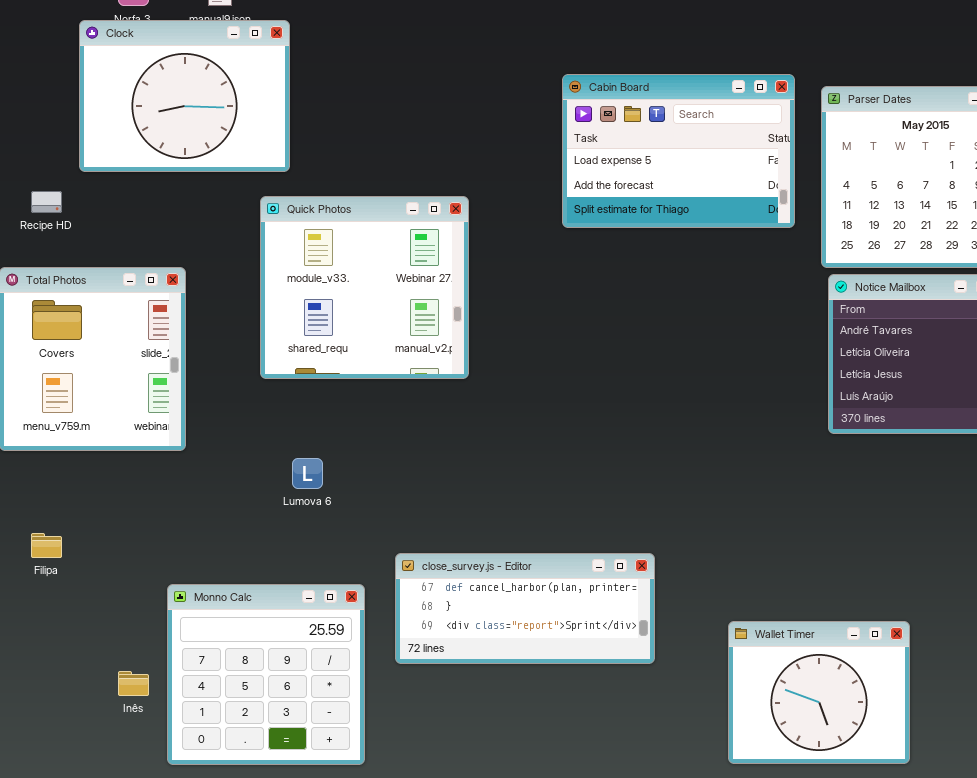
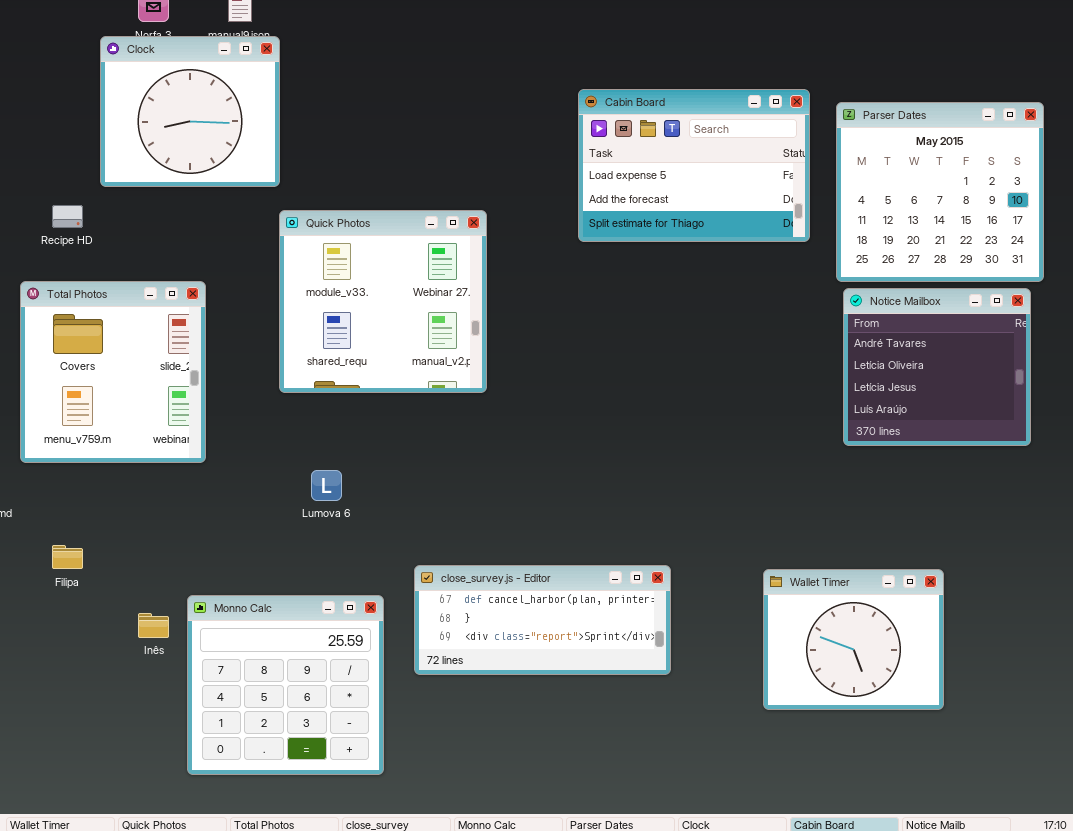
Clock: [79,20,290,172] -> [100,36,280,187], resized
Wallet Timer: [728,621,910,764] -> [763,569,944,710], moved
Inês: [118,671,149,696] -> [138,613,169,638], moved

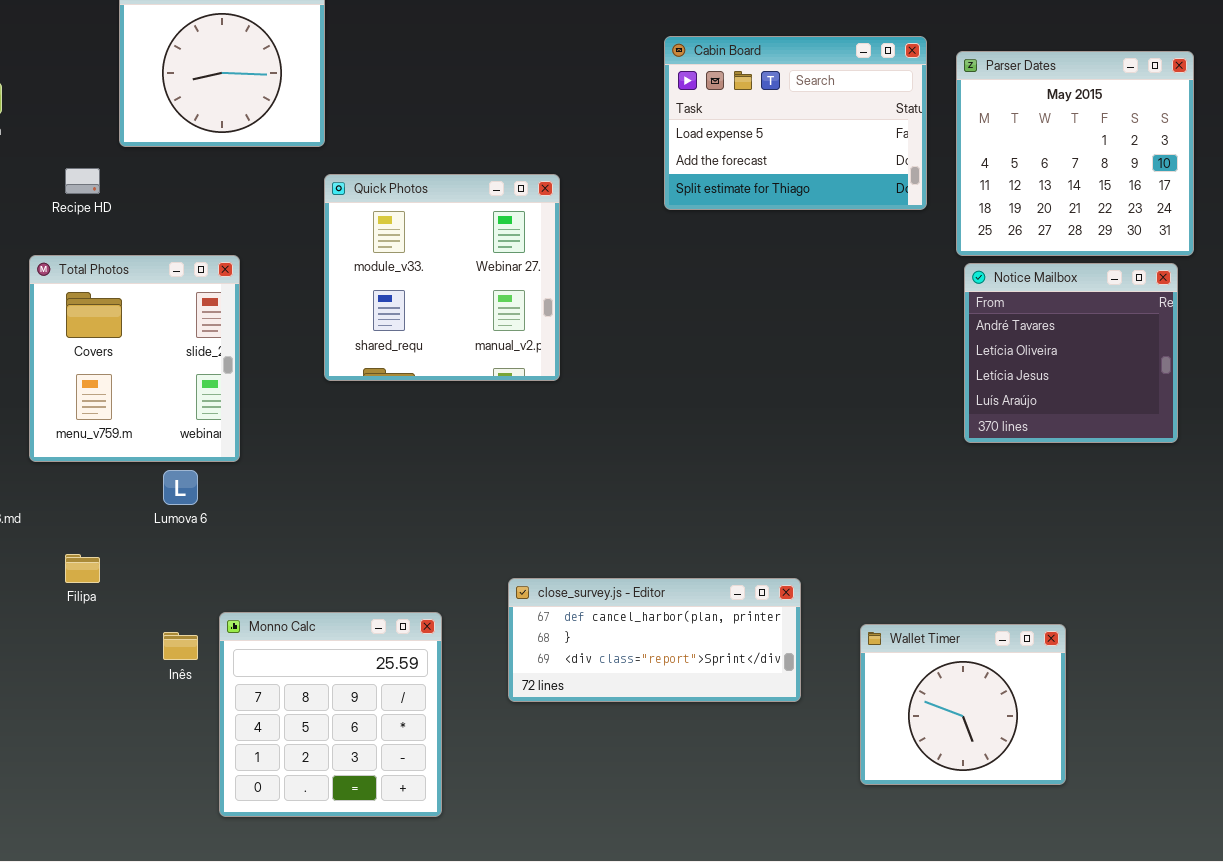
Lumova 6: [311,470,342,501] -> [163,470,198,505], moved
close_survey.js - Editor: [414,565,671,675] -> [508,578,801,702], moved
Wallet Timer: [763,569,944,710] -> [860,624,1066,785], moved

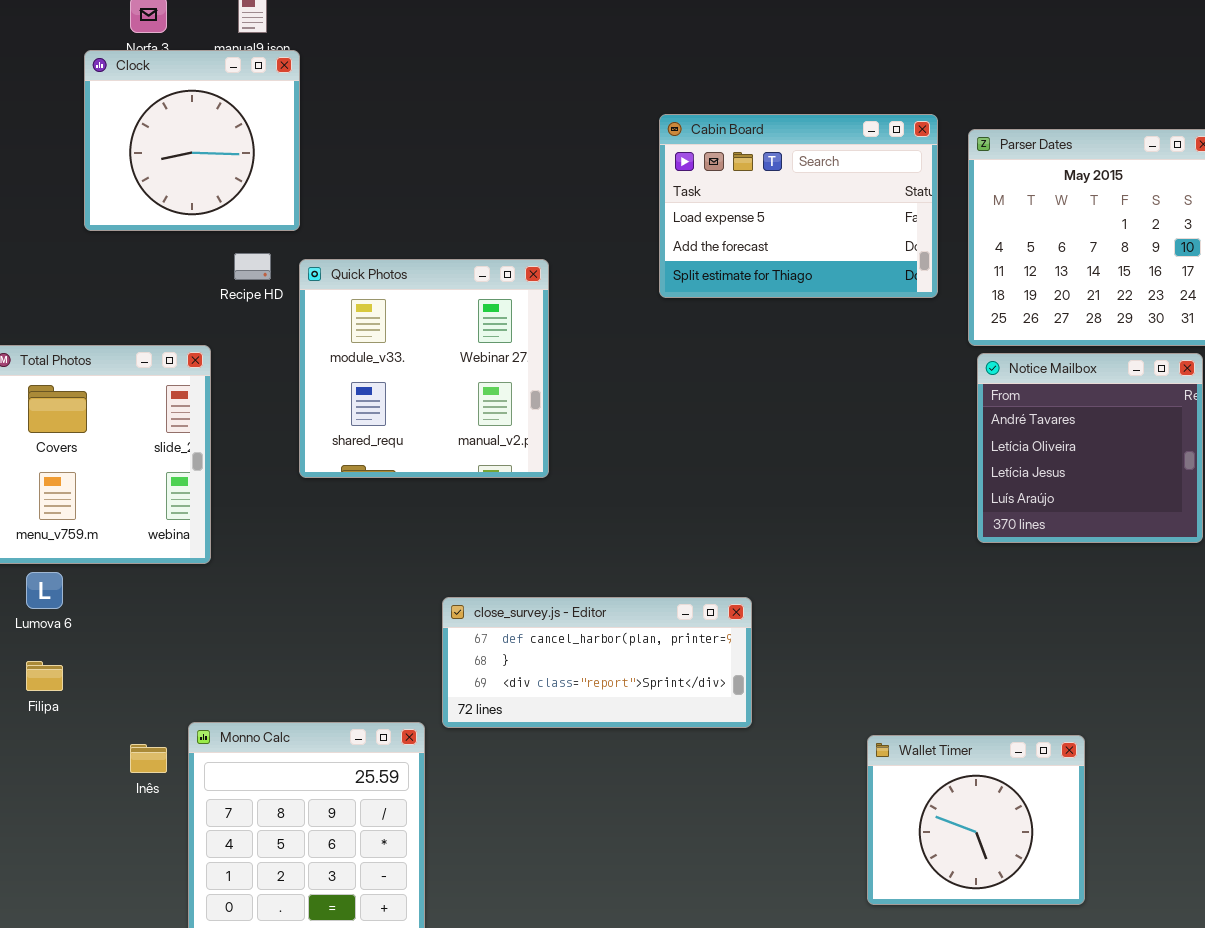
Recipe HD: [65,168,100,194] -> [234,253,271,280], moved
Lumova 6: [163,470,198,505] -> [26,572,63,609], moved
close_survey.js - Editor: [508,578,801,702] -> [442,597,752,728], moved

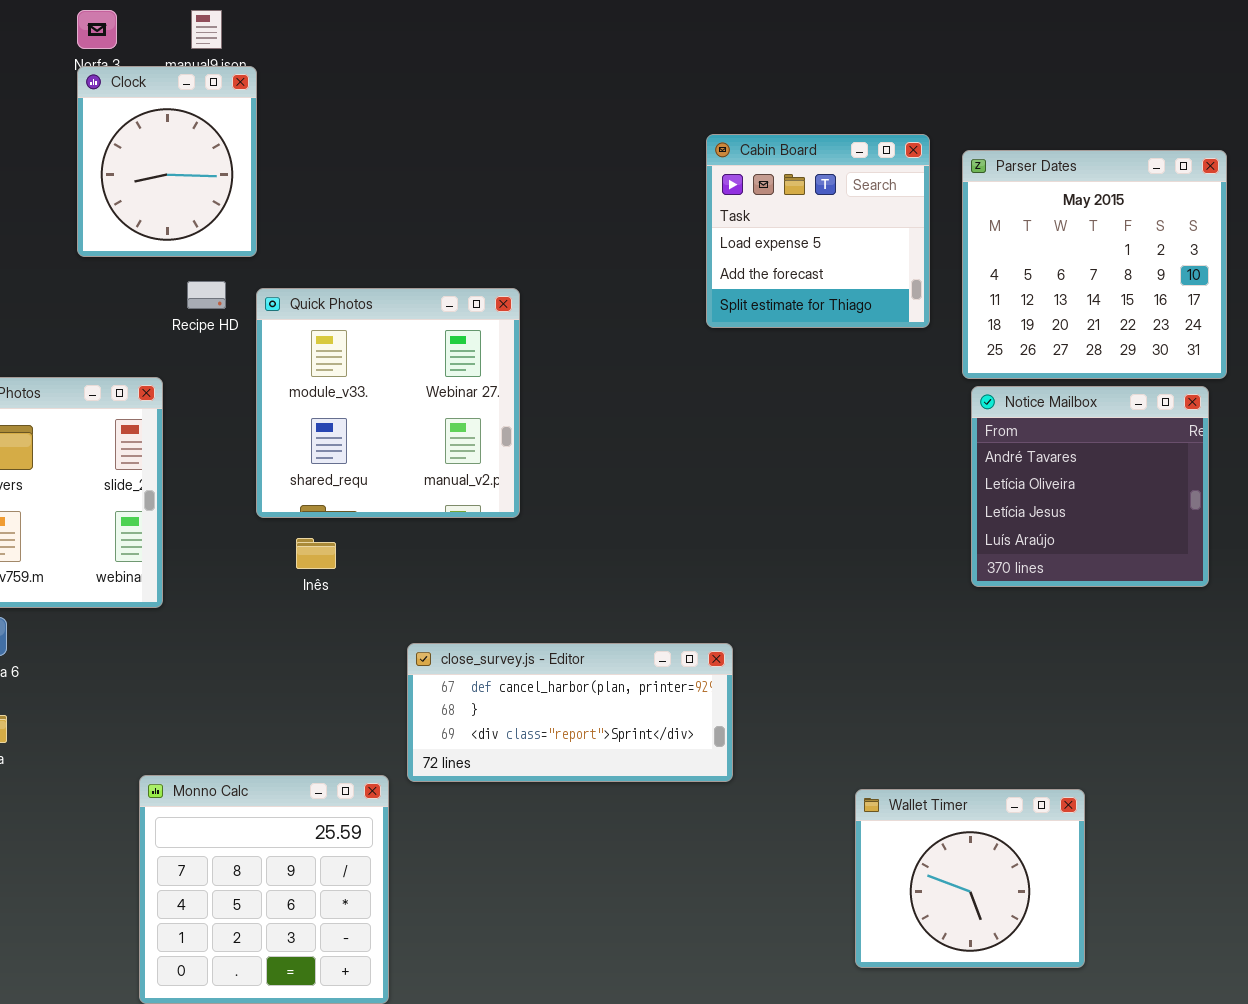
Clock: [84,50,300,231] -> [77,66,257,257], resized
Cabin Board: [659,114,938,298] -> [706,134,930,328], resized
Inês: [130,744,167,773] -> [296,538,336,569], moved

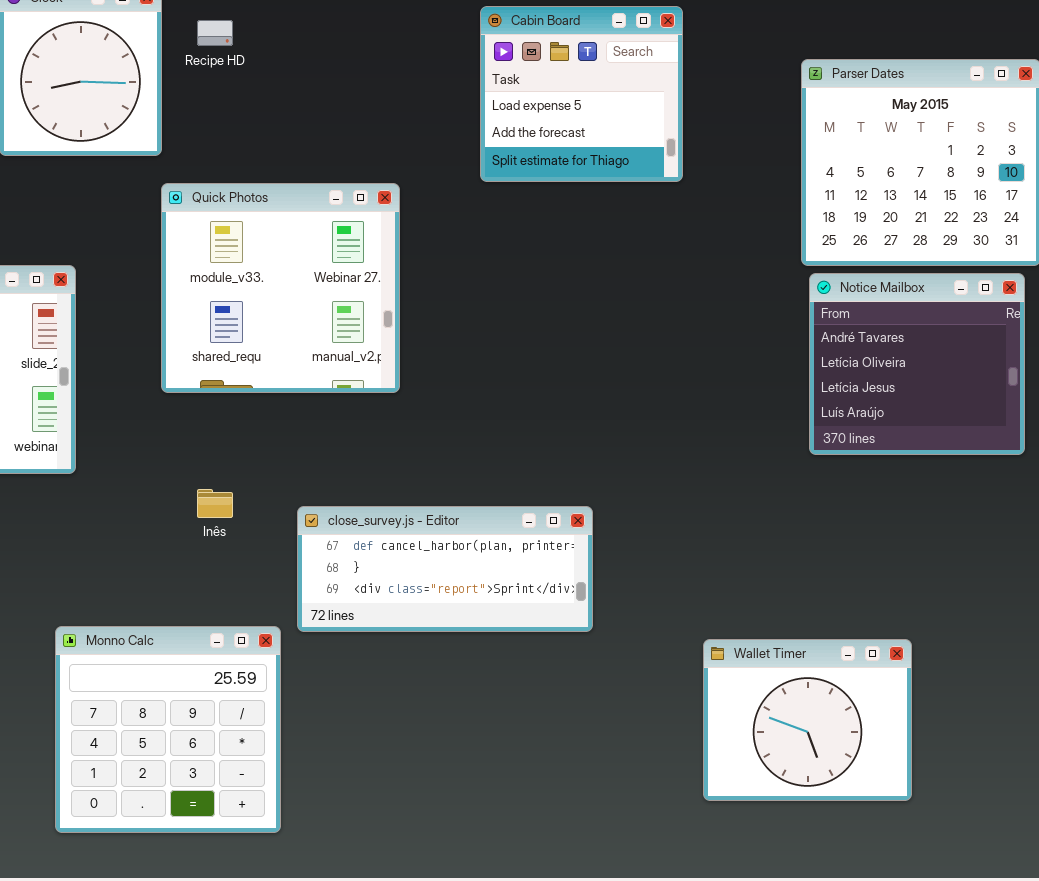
Cabin Board: [706,134,930,328] -> [480,6,683,182], moved
Recipe HD: [187,281,226,309] -> [197,20,233,46], moved
Inês: [296,538,336,569] -> [197,489,233,518], moved

